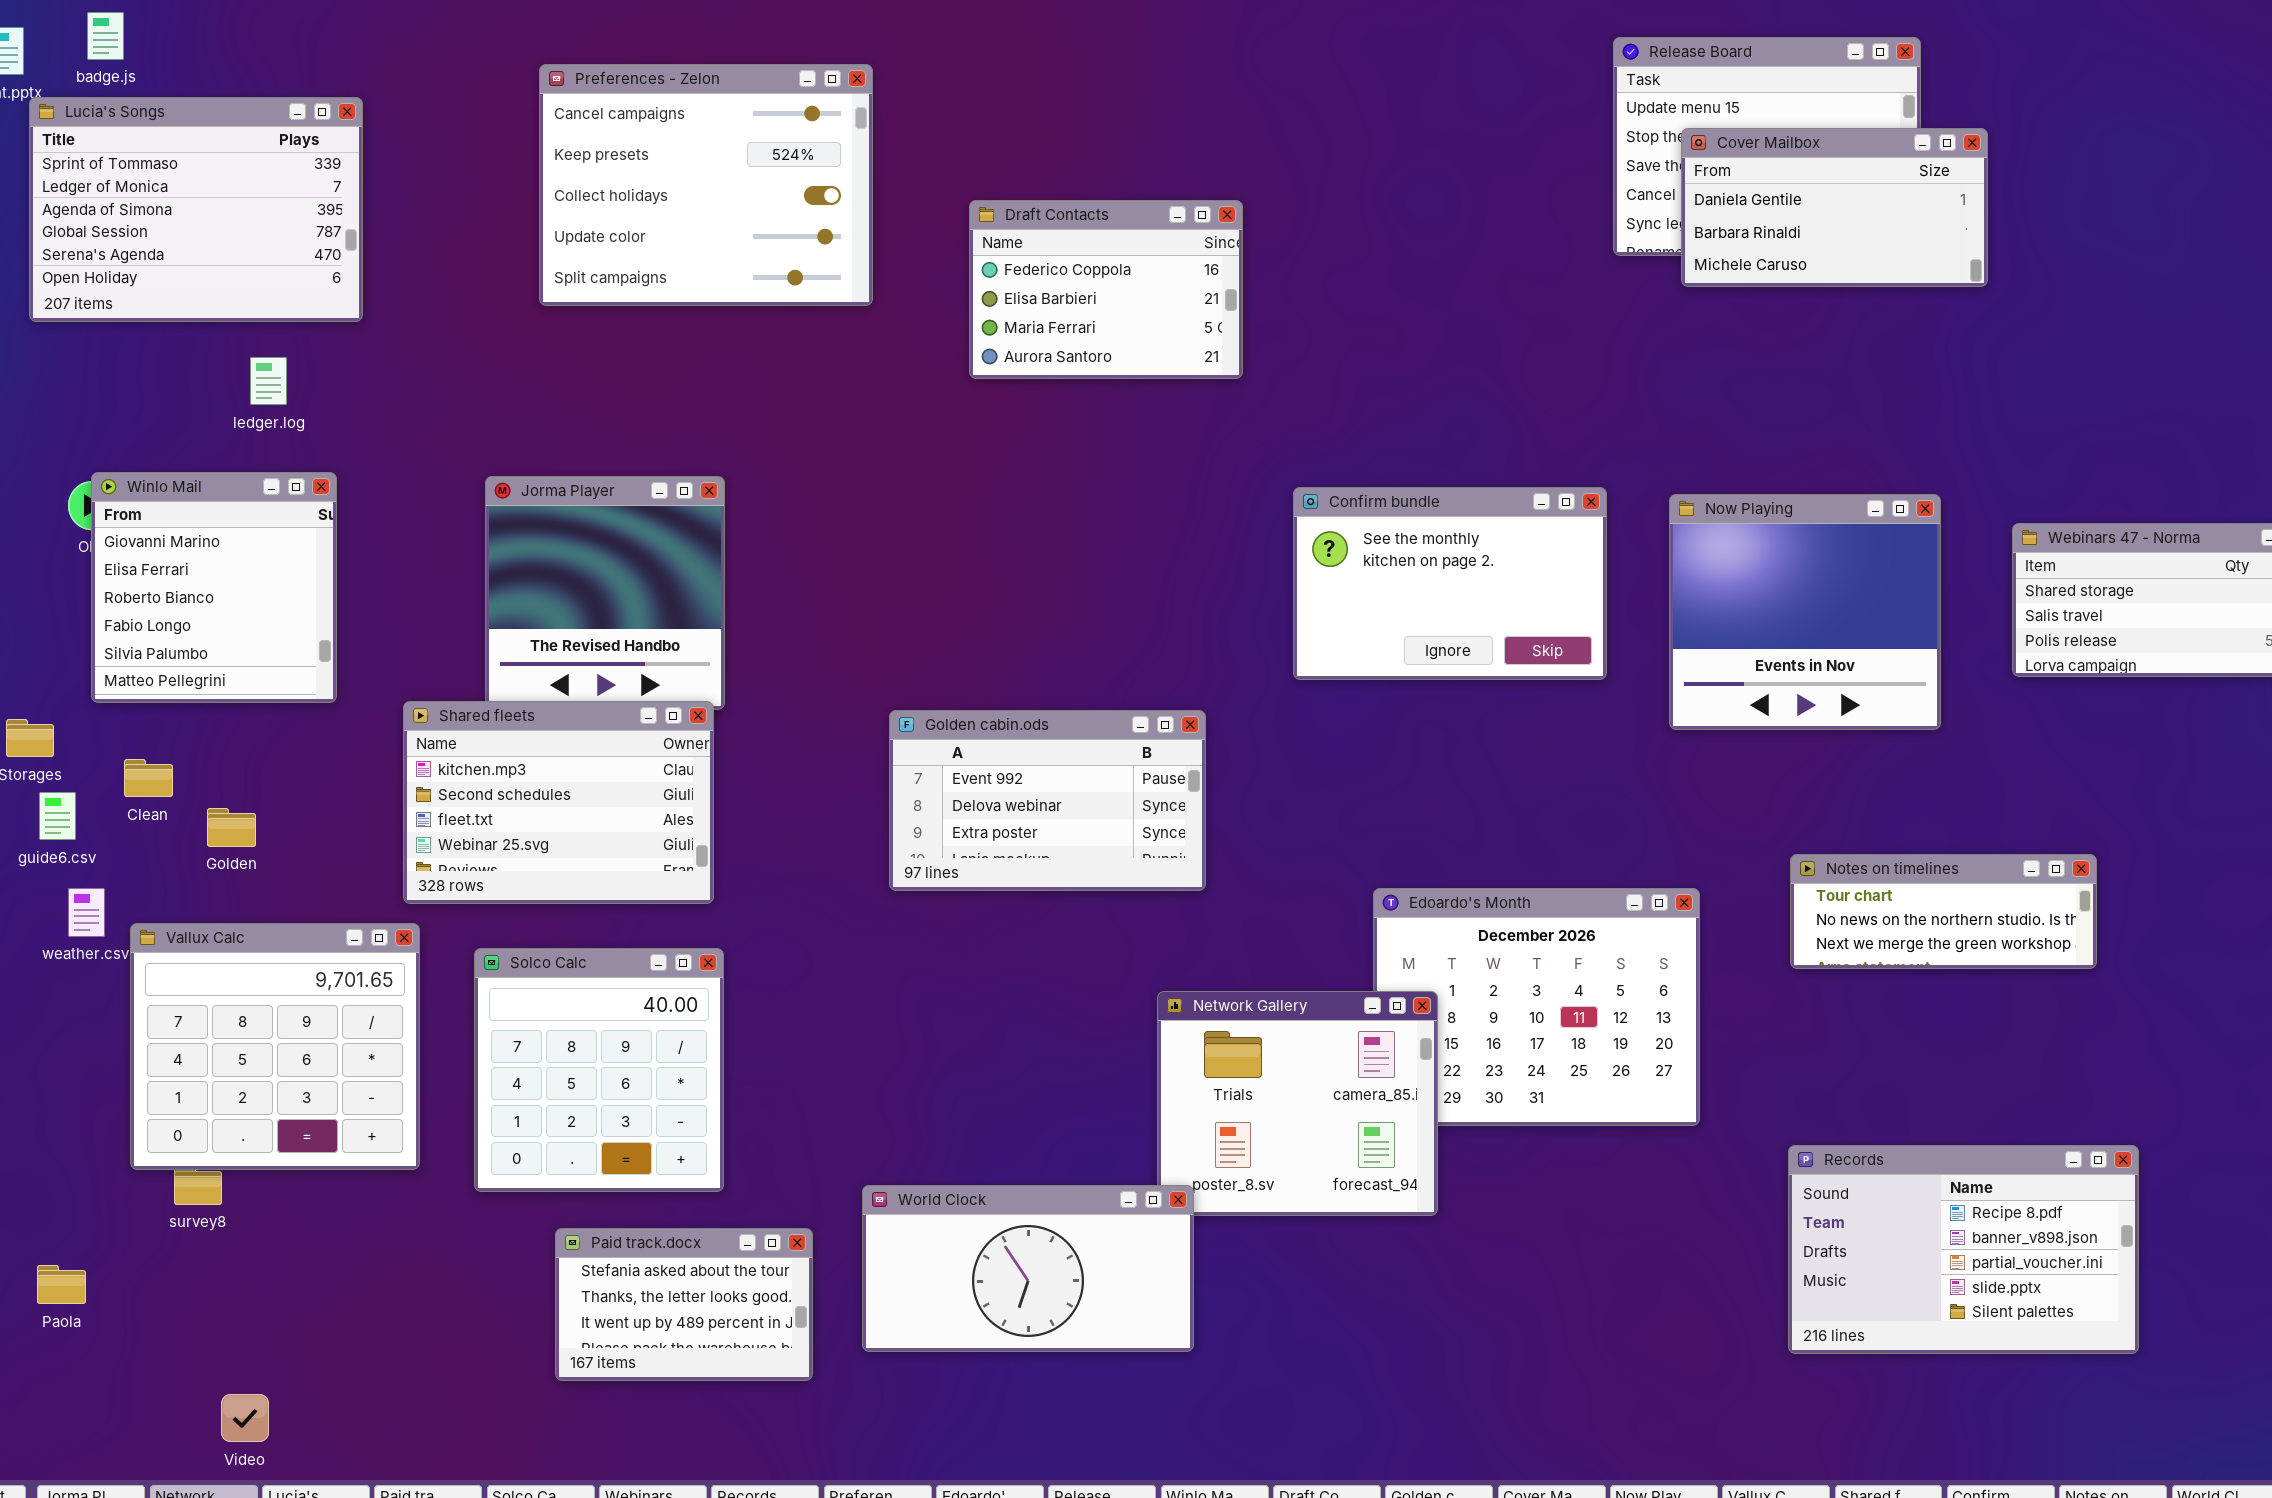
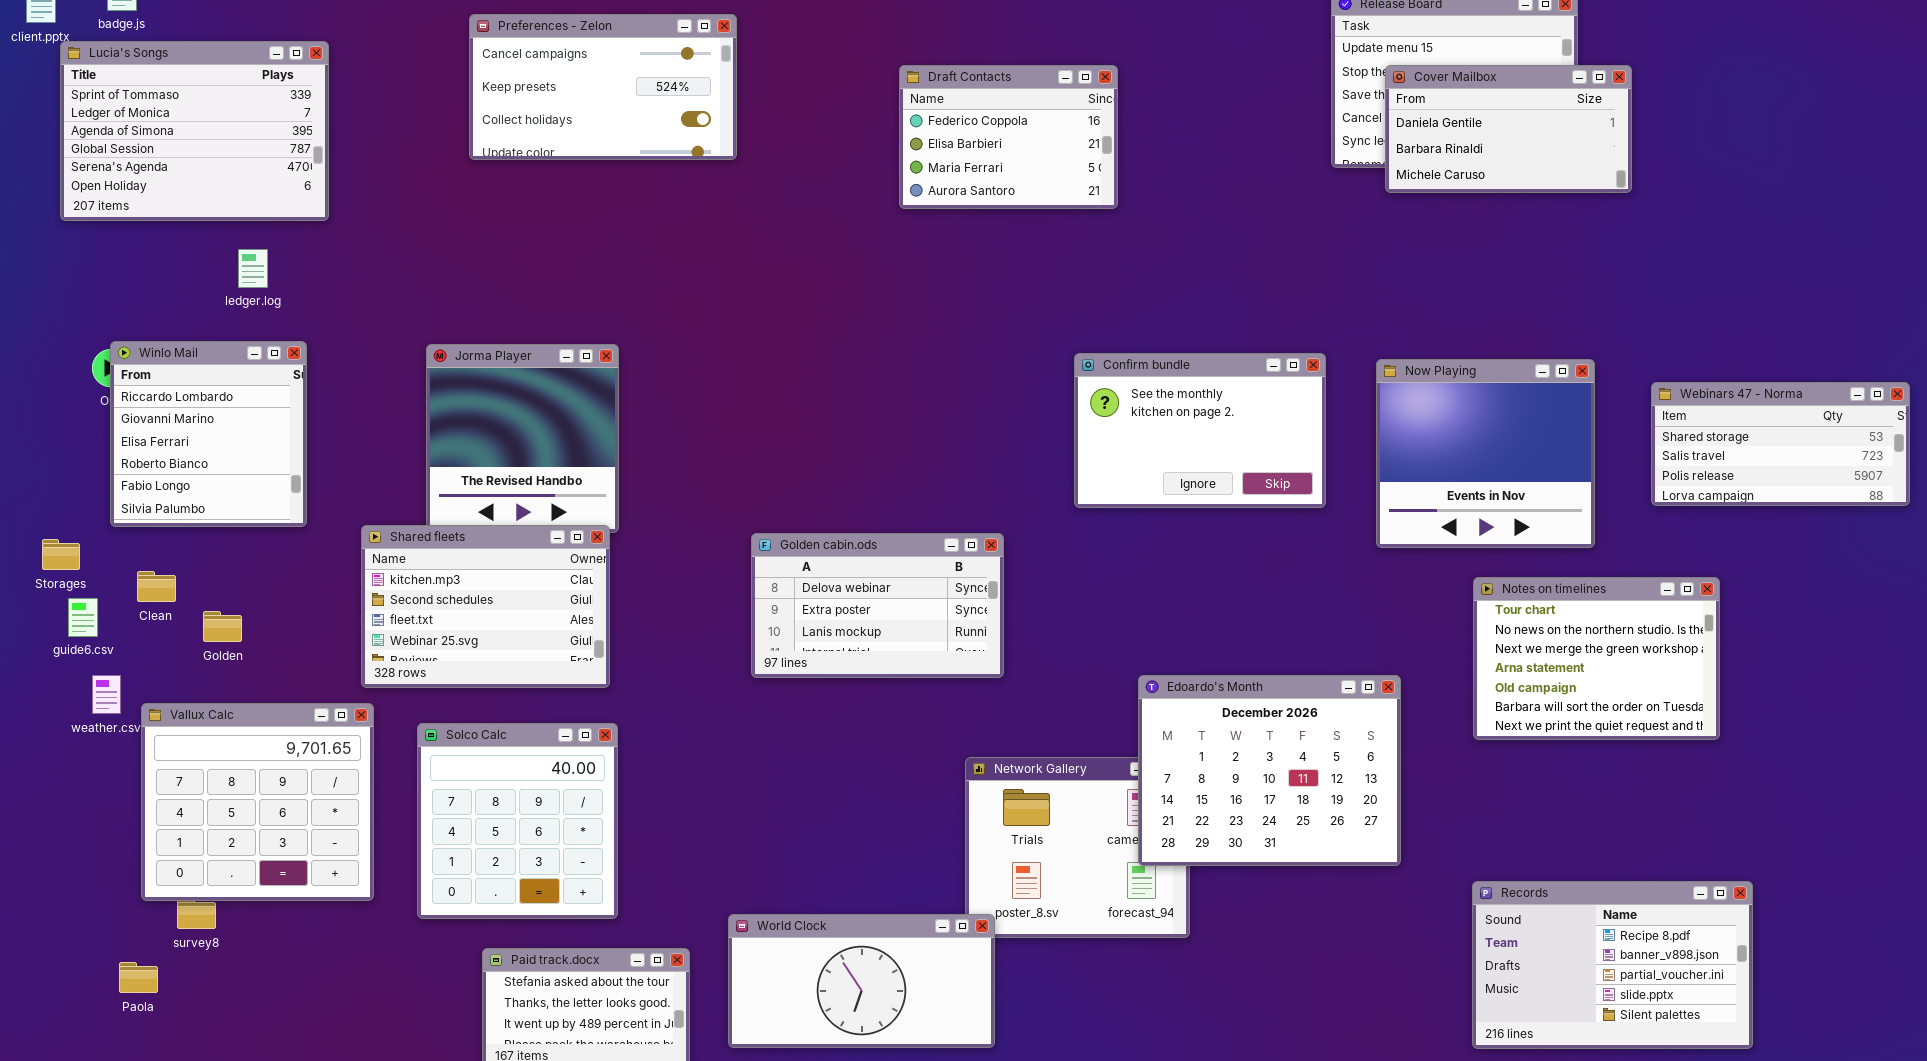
Preferences - Zelon: [539,64,873,306] -> [469,14,737,160], resized
Draft Contacts: [969,200,1243,379] -> [899,65,1118,209], moved
Winlo Mail: [91,472,337,703] -> [110,341,307,527], scrolled up 1 row
Golden cabin.ods: [889,710,1206,891] -> [751,533,1004,678], scrolled down 1 row
Notes on timelines: [1790,854,2097,969] -> [1473,577,1720,740], resized
Edoardo's Month: [1373,888,1700,1126] -> [1138,675,1401,866], raised
Paola: [37,1265,86,1304] -> [119,962,158,993], moved

